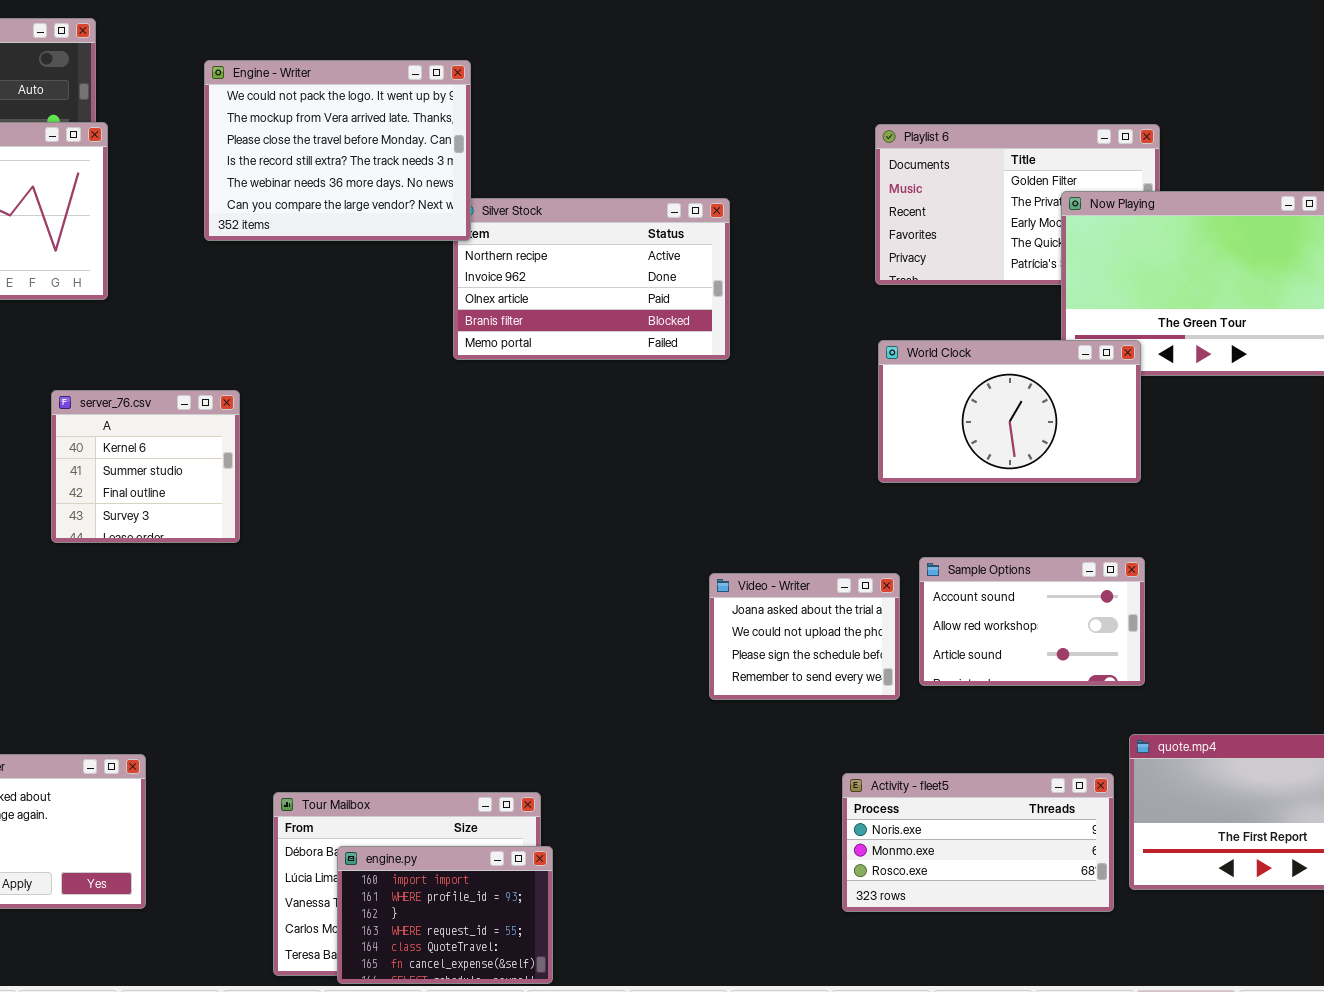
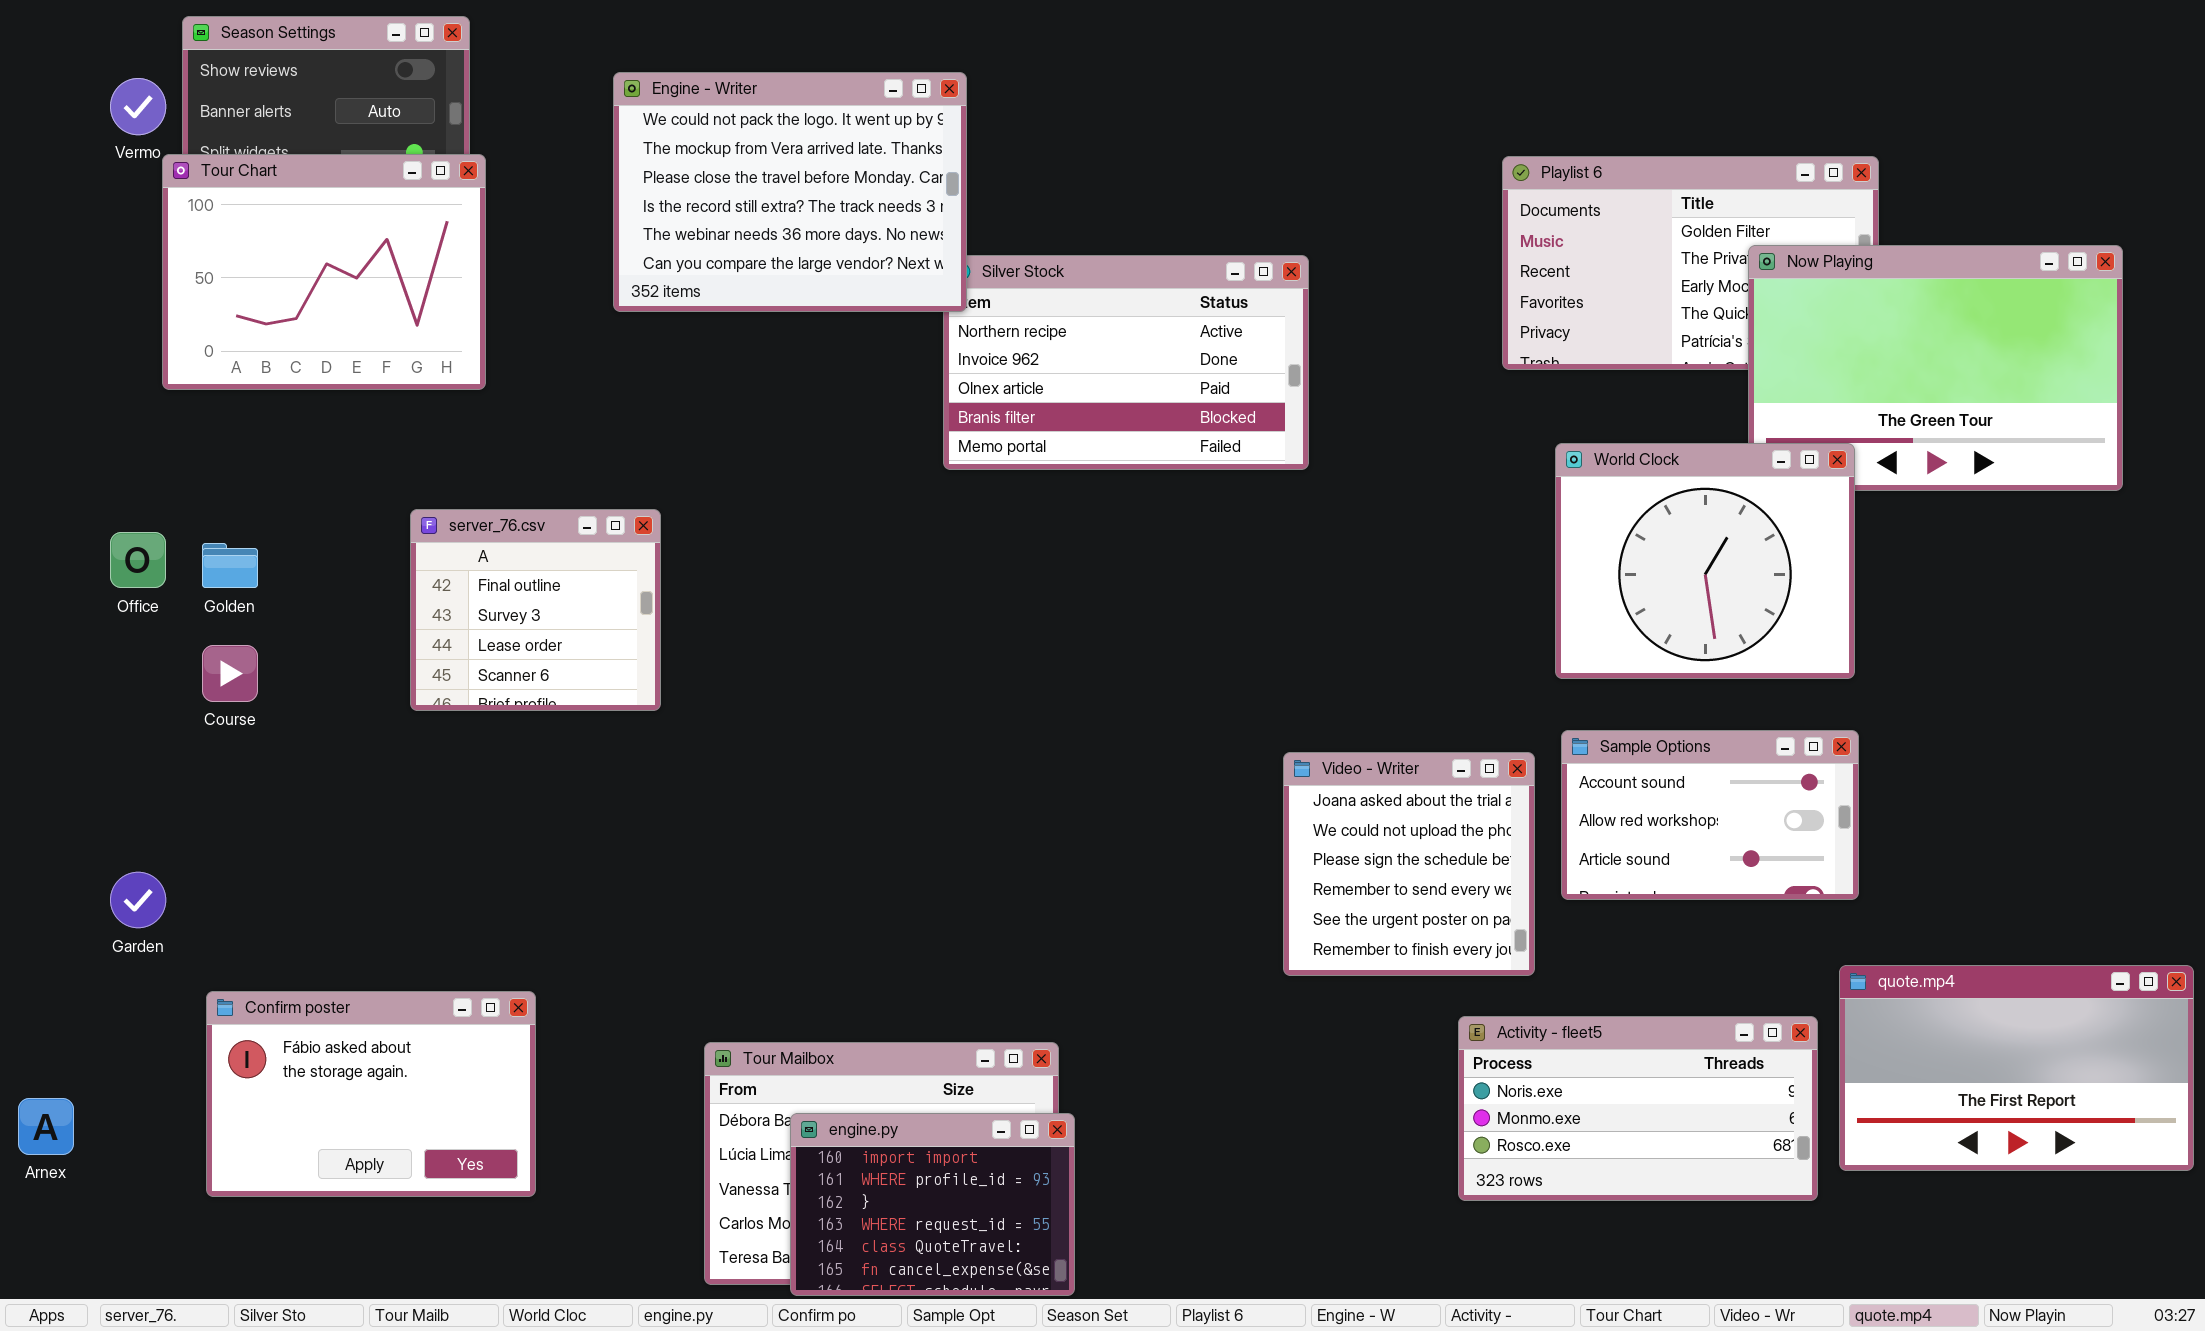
World Clock: [878,340,1141,483] -> [1555,443,1855,679], resized
server_76.csv: [51,390,240,543] -> [410,509,661,711], scrolled down 2 rows
Video - Writer: [709,573,900,700] -> [1283,752,1535,976], resized

